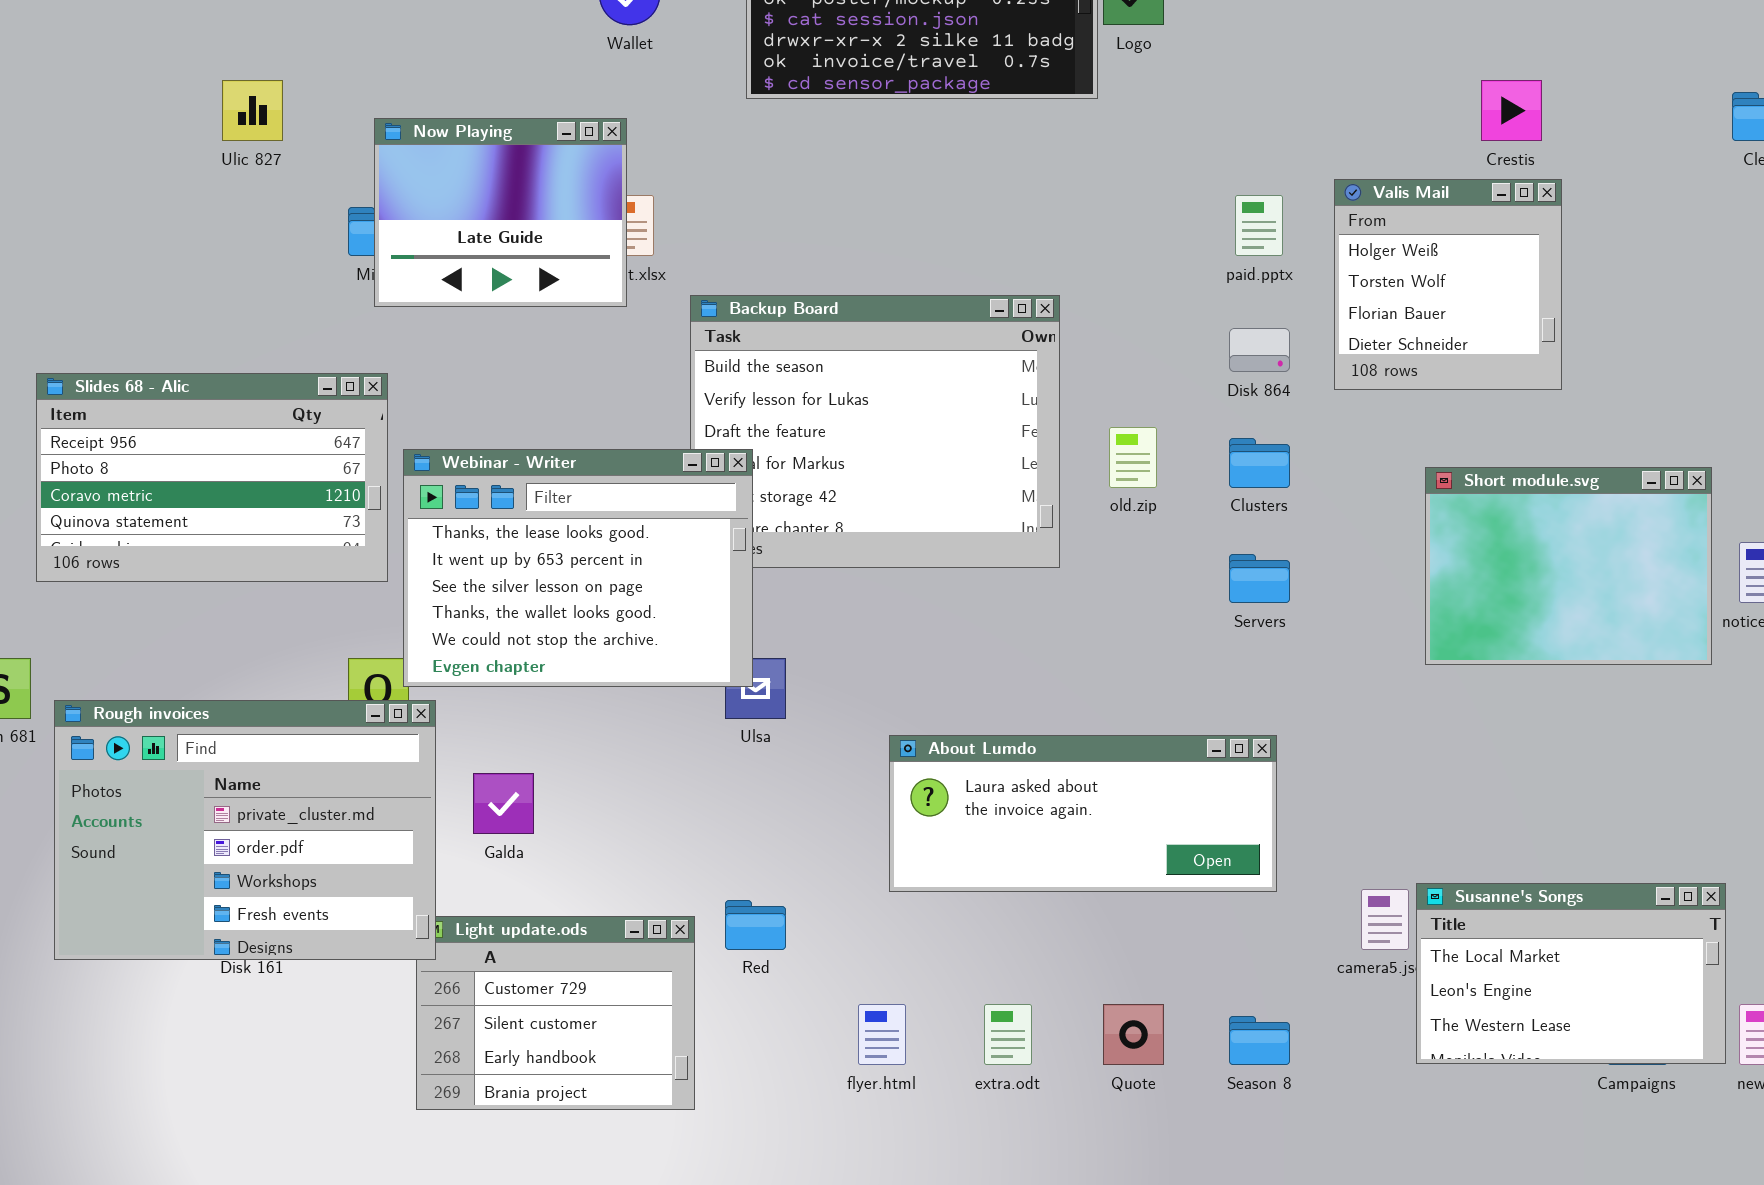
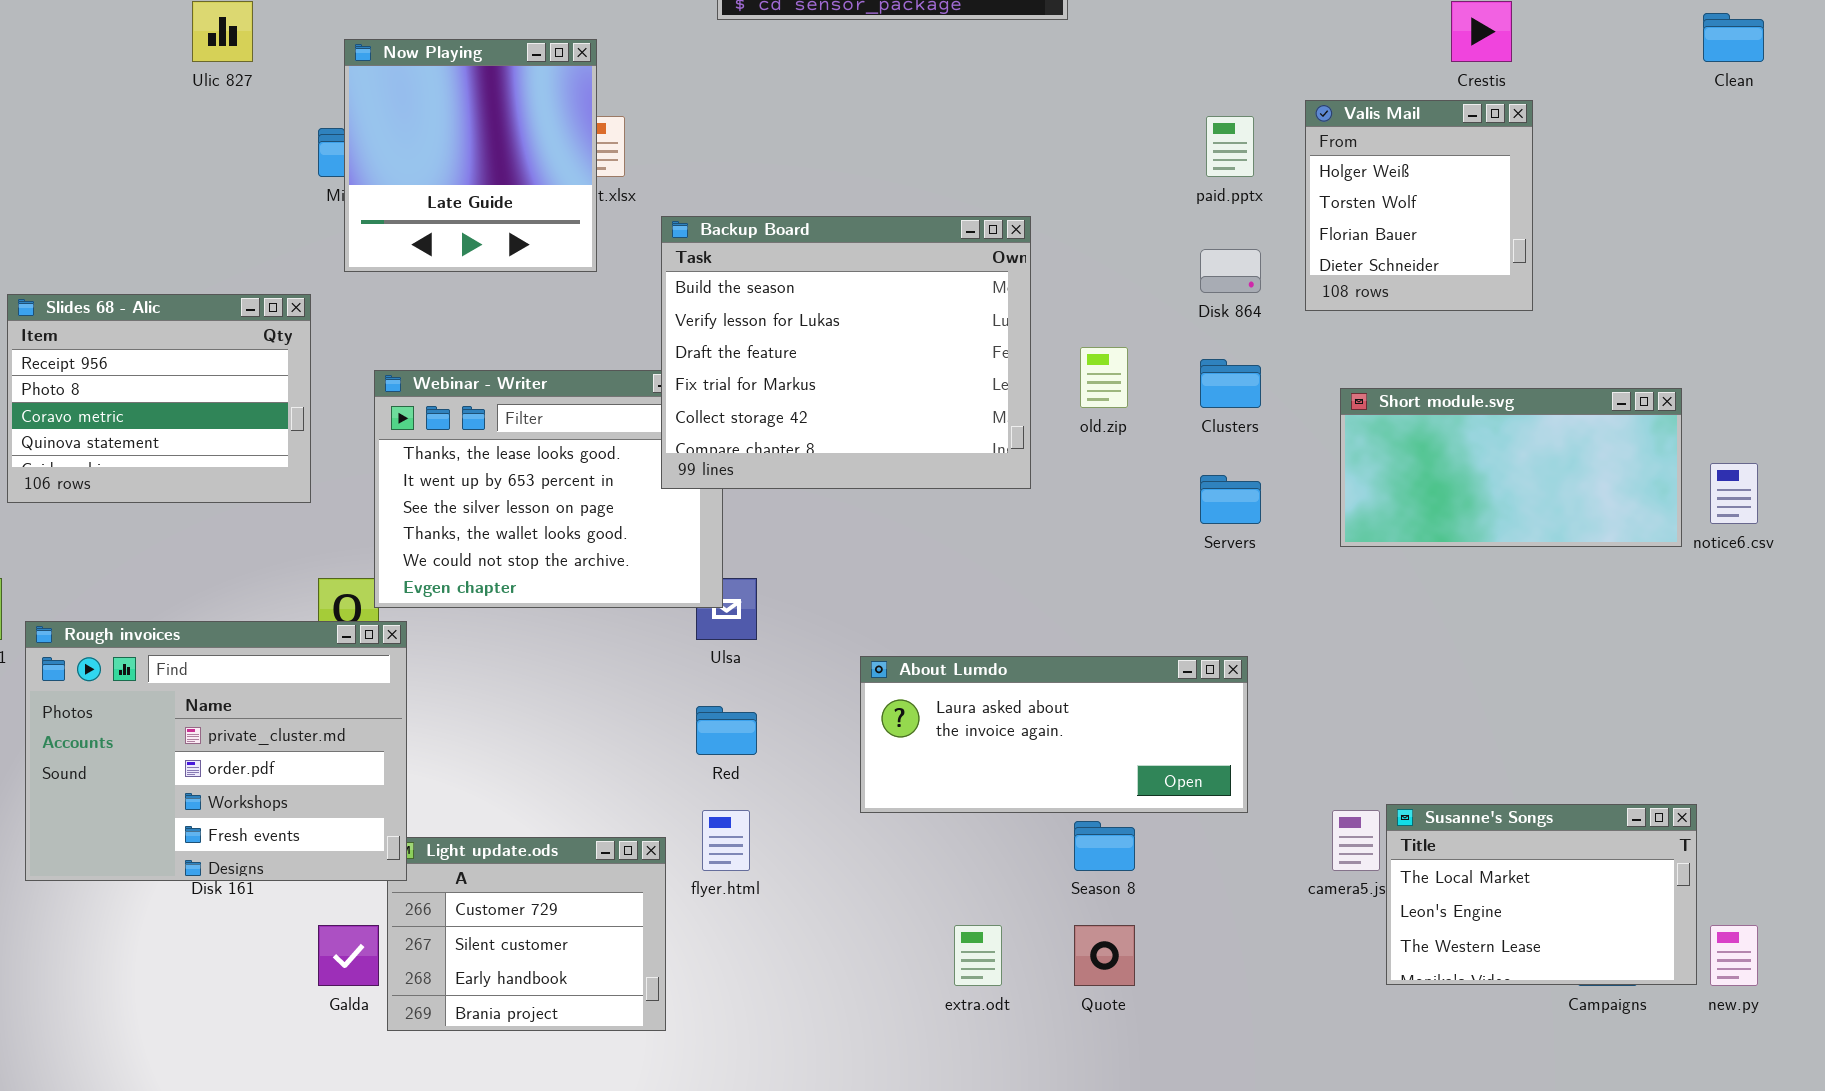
Now Playing: [374,118,627,307] -> [344,39,597,272], resized
Backup Board: [690,295,1060,568] -> [661,216,1031,489], raised
Slides 68 - Alic: [36,373,388,582] -> [7,294,311,503], resized
Short module.svg: [1425,467,1712,665] -> [1340,388,1682,547], resized
Galda: [473,773,534,834] -> [318,925,379,986], moved
Red: [725,900,786,950] -> [696,706,757,755], moved
flyer.html: [858,1004,906,1065] -> [702,810,750,871], moved
Season 8: [1229,1016,1290,1065] -> [1074,821,1135,871], moved

